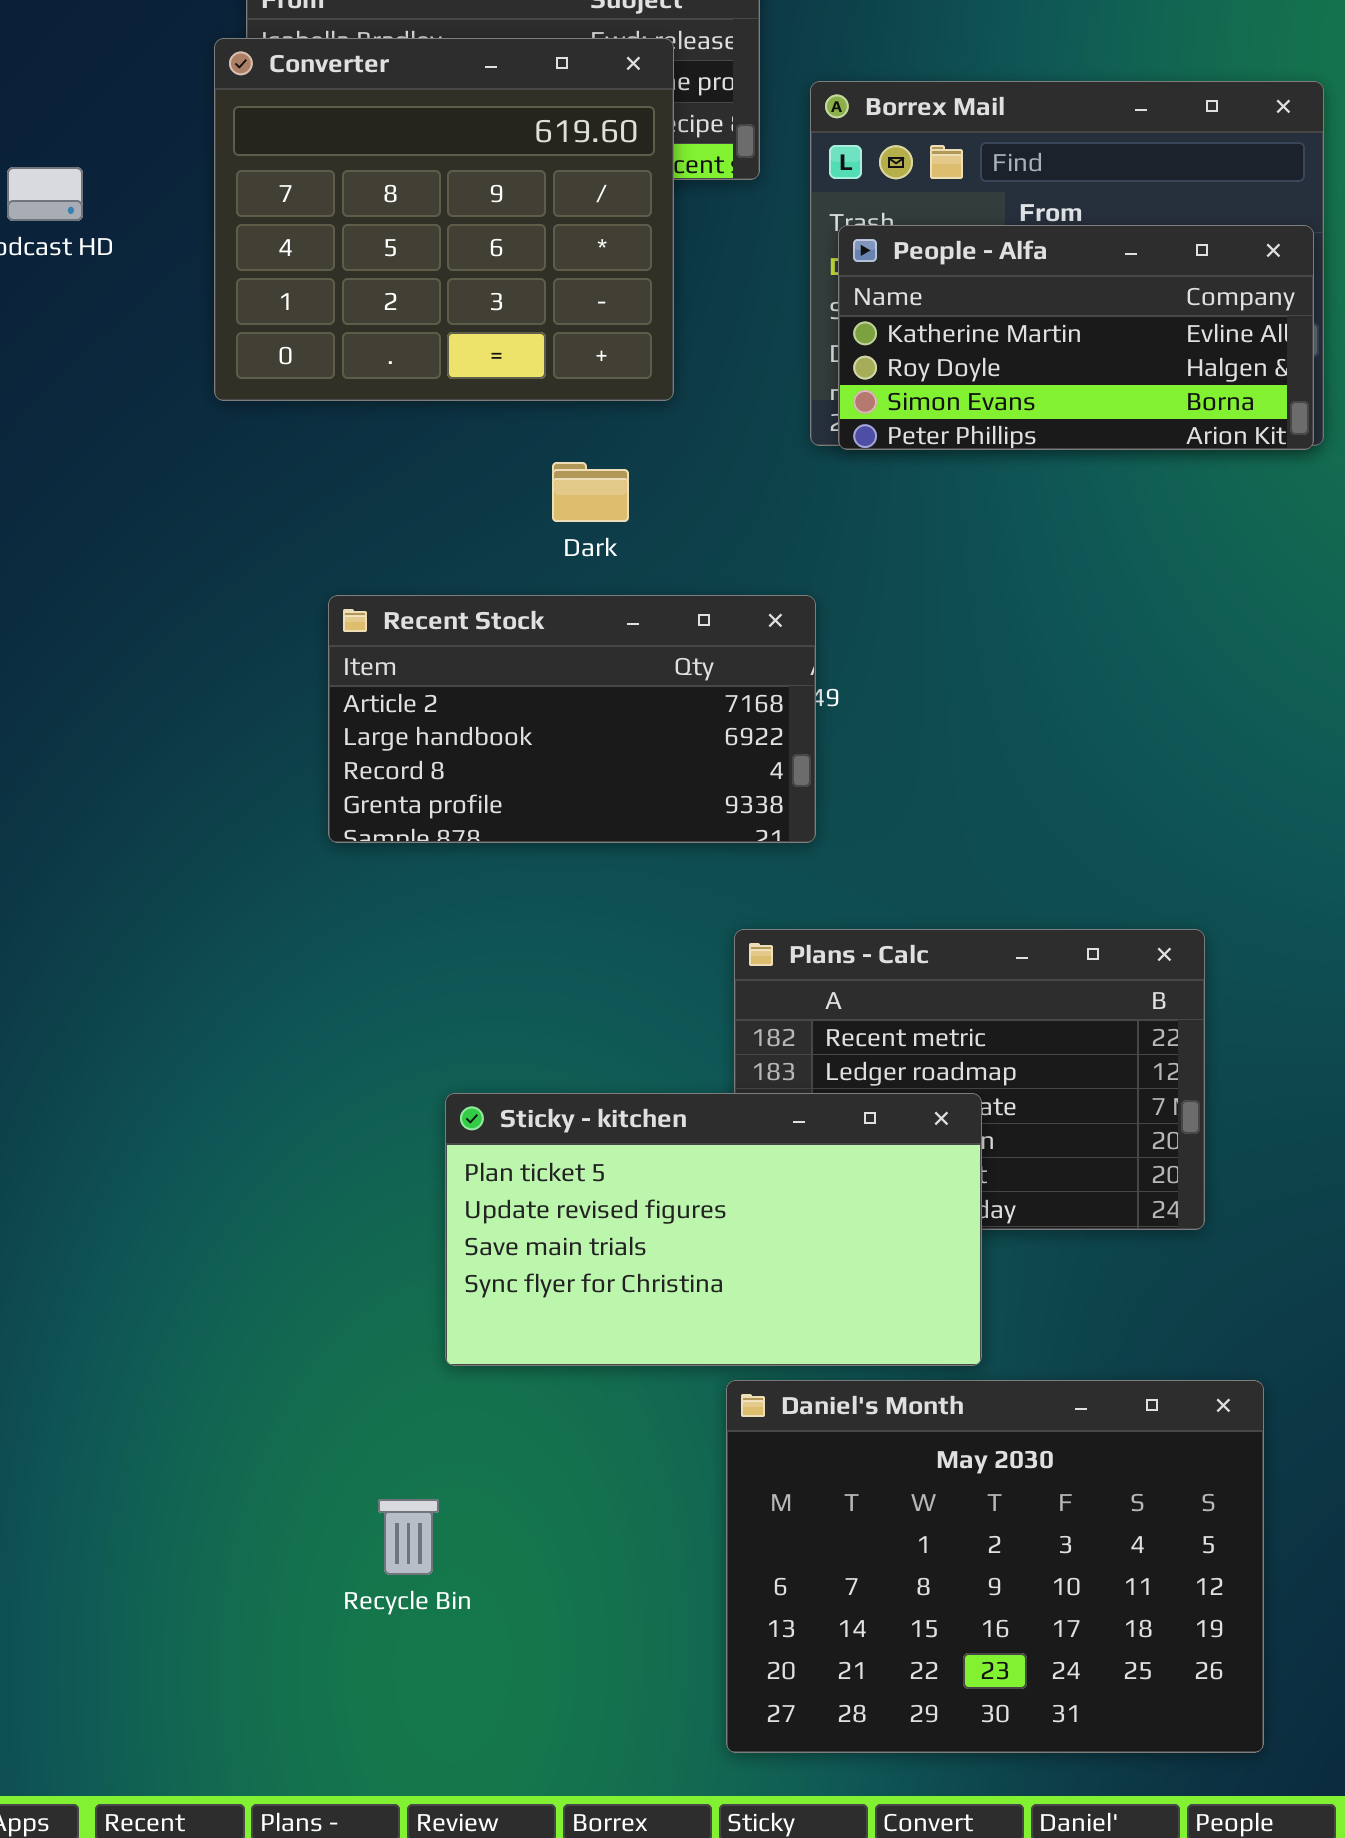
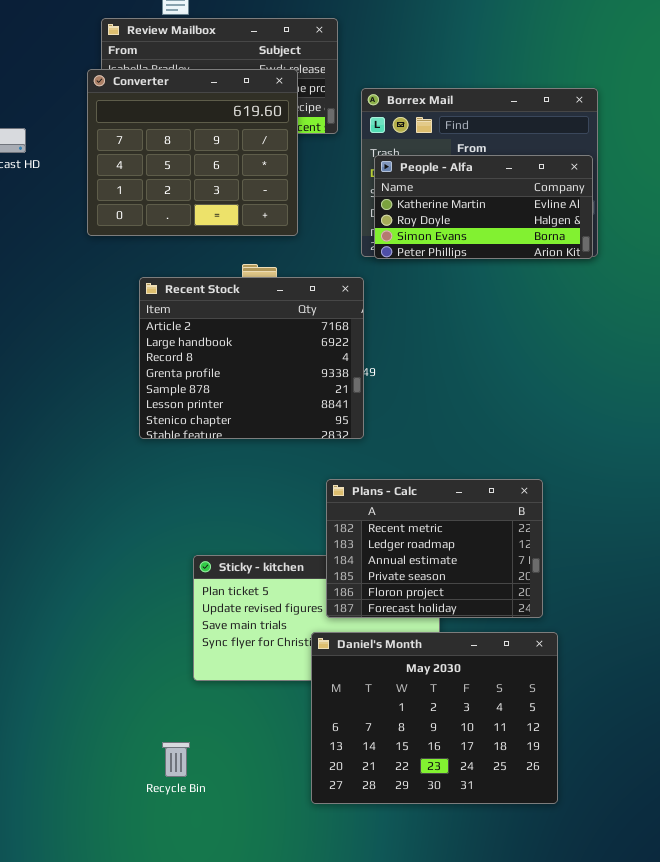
Recent Stock: [328,595,816,843] -> [139,277,364,439], resized
Plans - Calc: [734,929,1205,1230] -> [326,479,543,618], raised
Daniel's Month: [726,1380,1264,1753] -> [311,632,558,804], moved

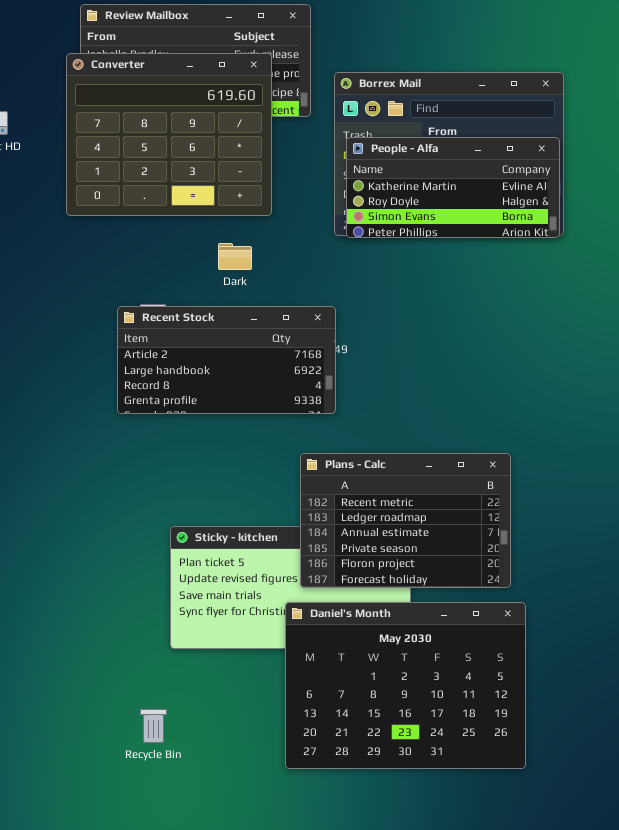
Recent Stock: [139,277,364,439] -> [117,306,336,414], resized

